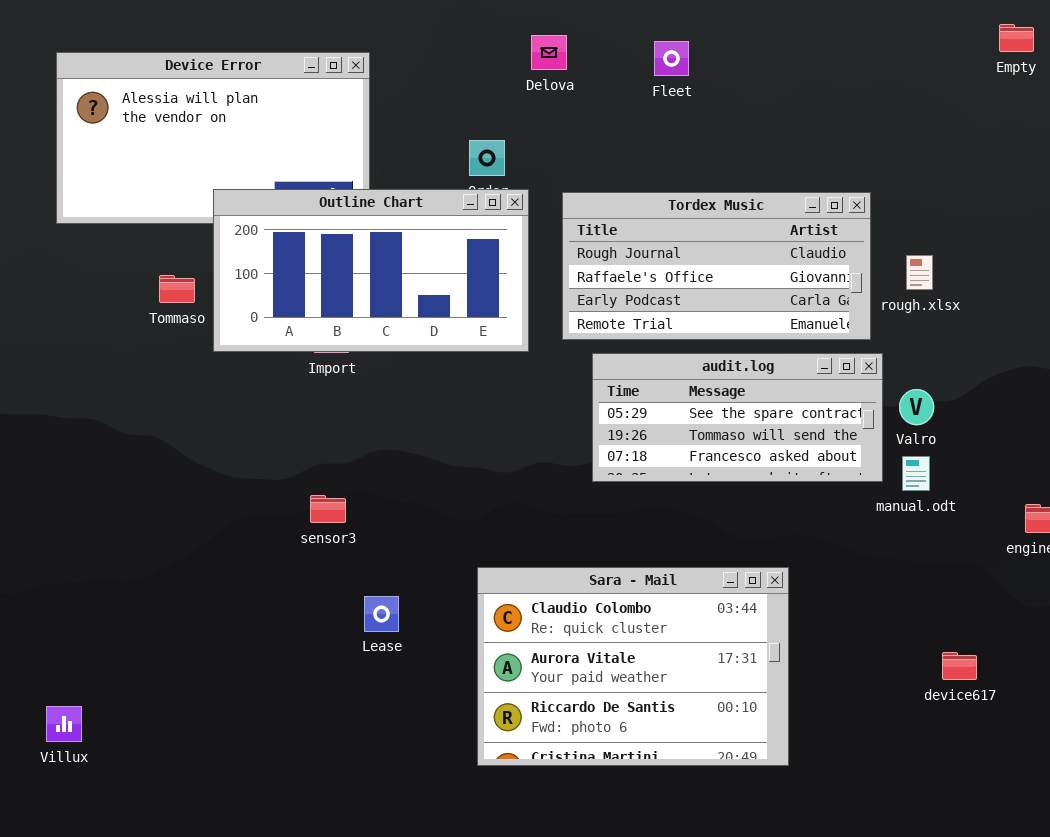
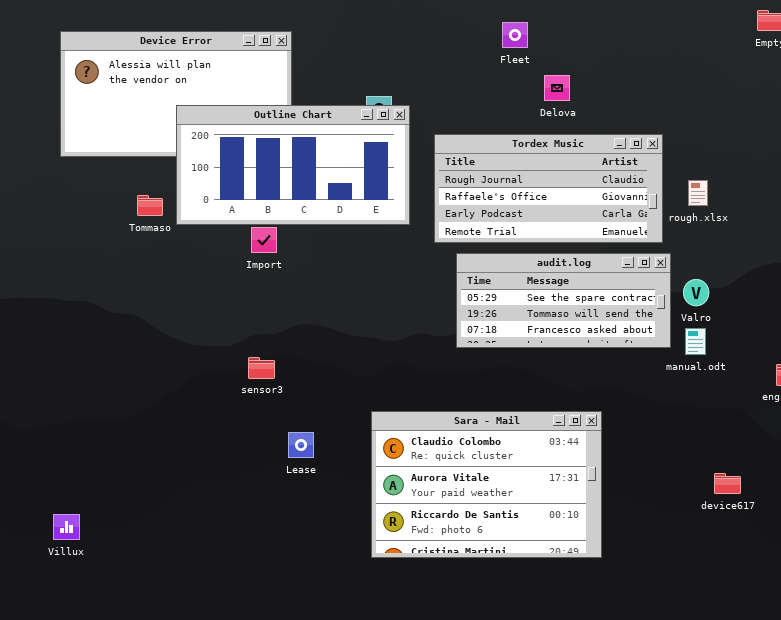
Delova: [531,35,567,70] -> [544,75,570,101], moved
Outline Chart: [213,189,529,352] -> [176,105,410,225], moved

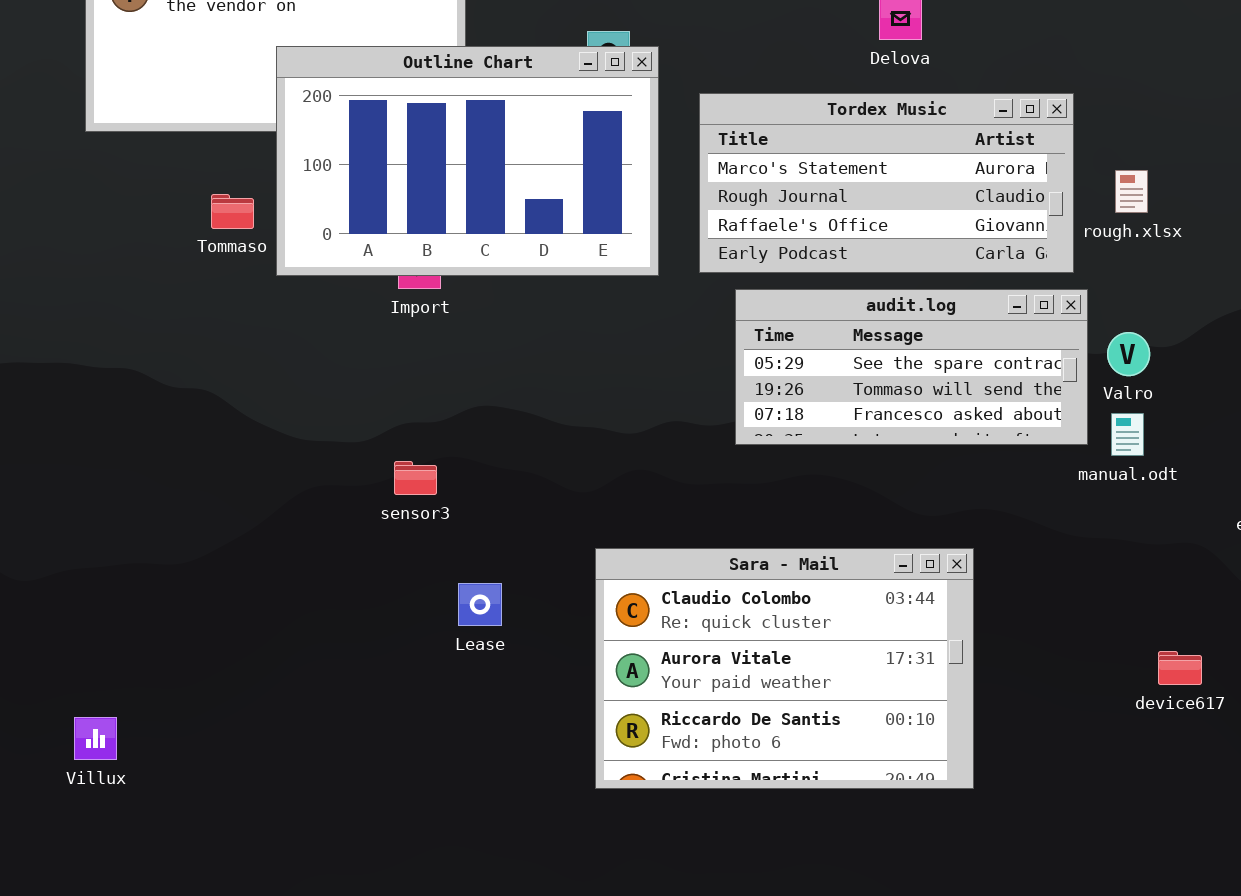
Outline Chart: [176,105,410,225] -> [276,46,659,276], resized
Tordex Music: [434,134,663,243] -> [699,93,1074,273], scrolled up 1 row

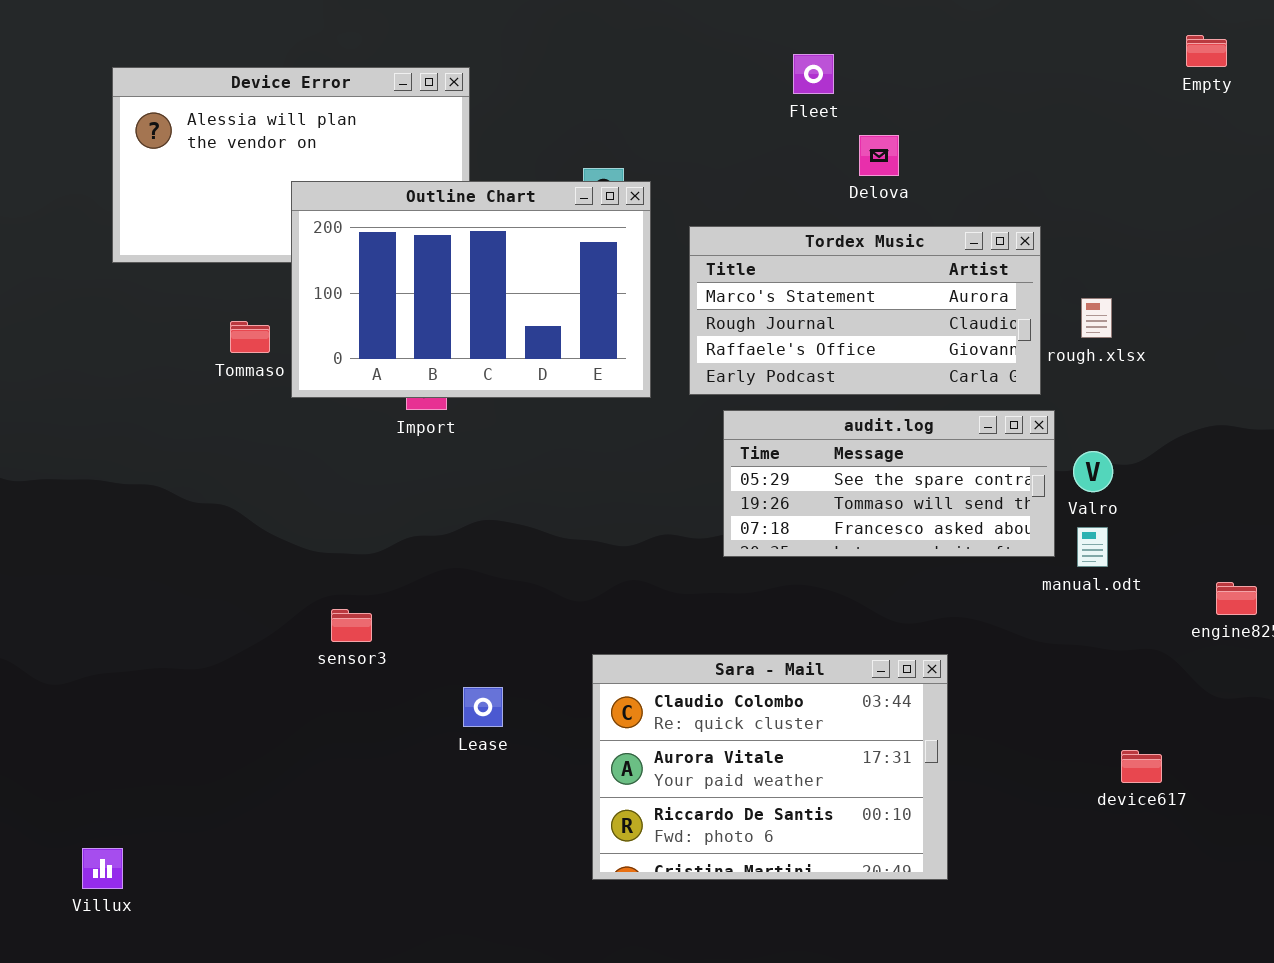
sensor3: [394,461,437,495] -> [331,609,372,642], moved
Villux: [74,717,117,760] -> [82,848,123,889], moved

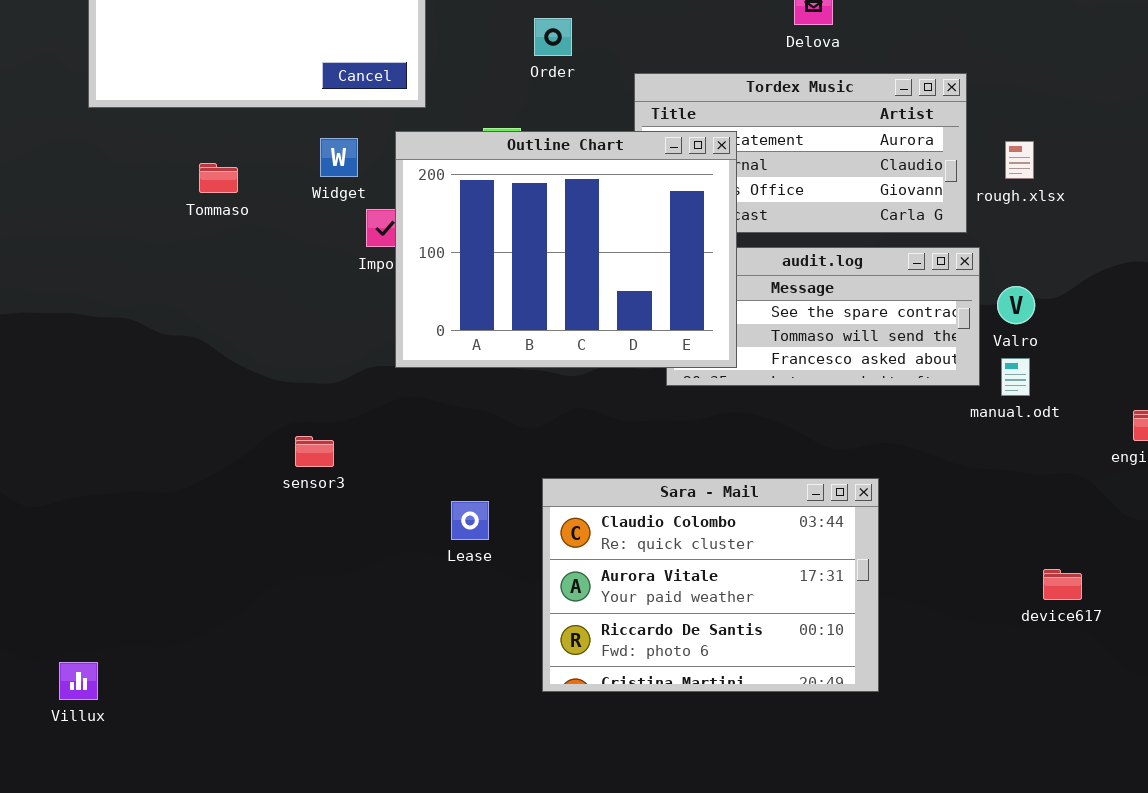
Outline Chart: [291,181,651,398] -> [395,131,737,368], moved, resized
Lease: [463,687,503,727] -> [451,501,489,540], moved

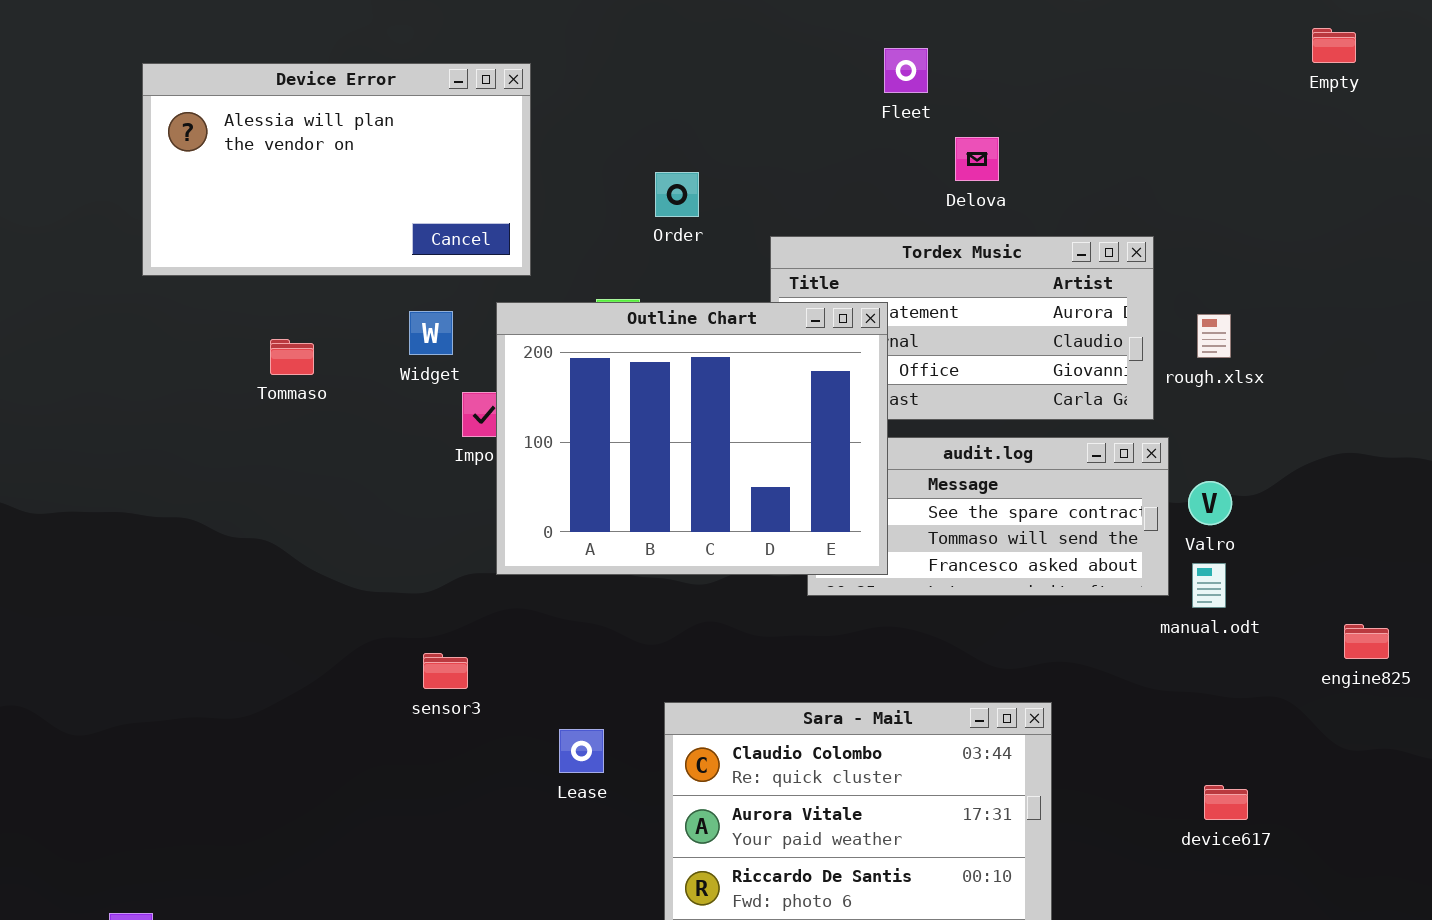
sensor3: [295,436,334,467] -> [423,653,468,689], moved
device617: [1043,569,1082,600] -> [1204,785,1248,820], moved

